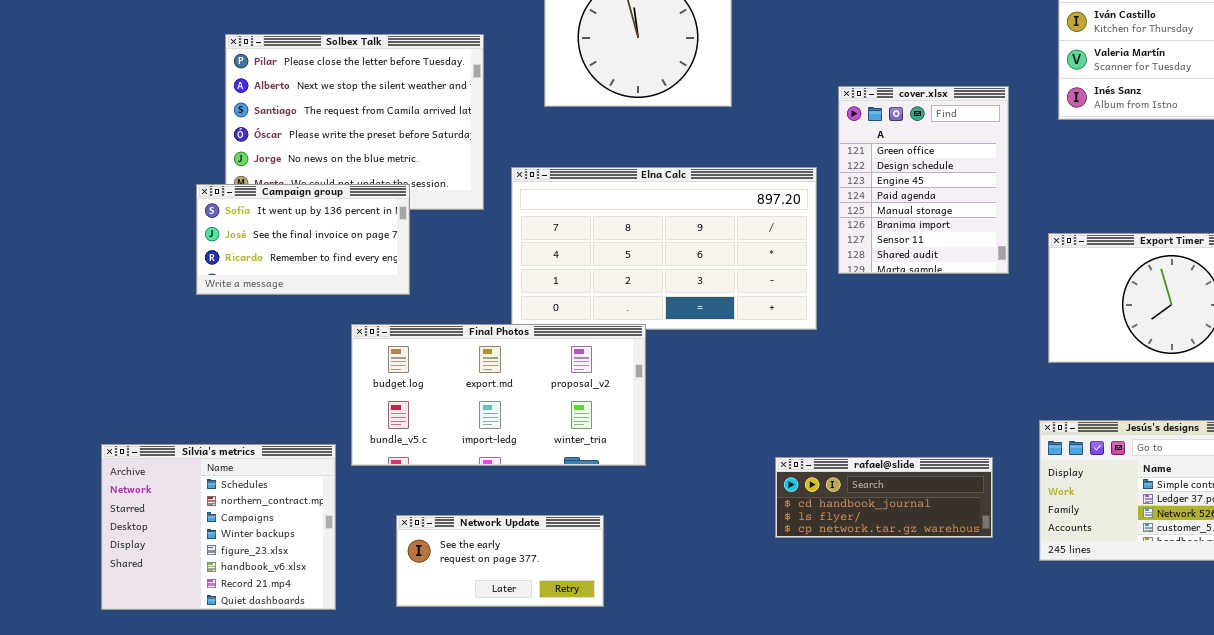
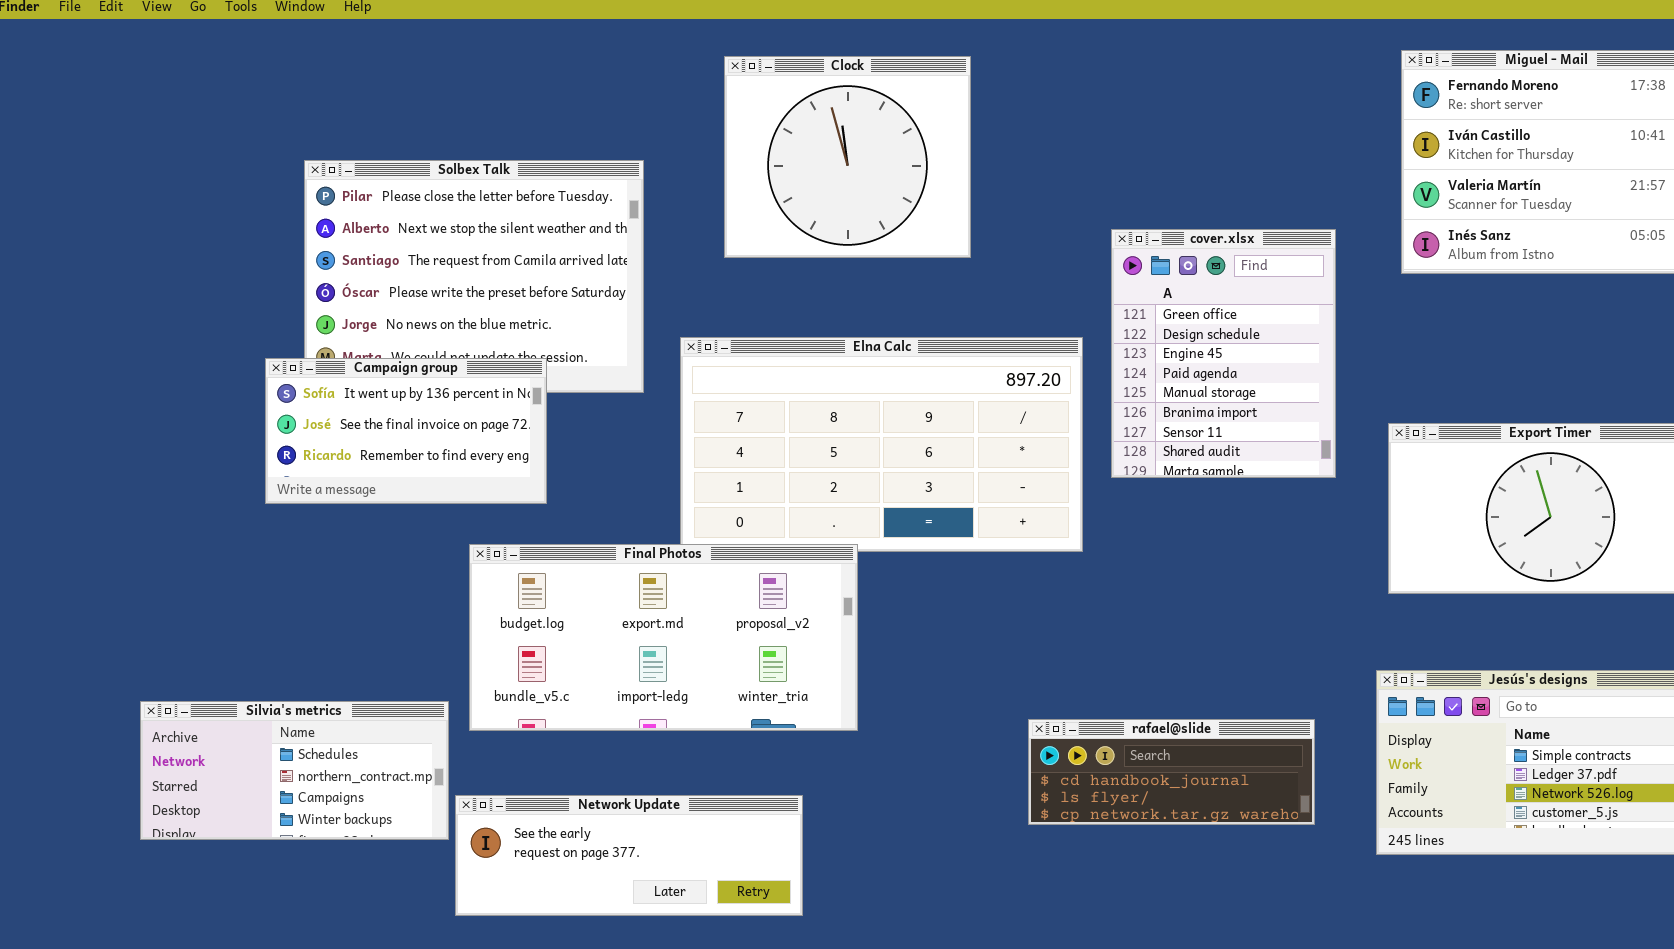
Silvia's metrics: [101,444,336,610] -> [140,701,449,840], resized
Network Update: [396,515,604,607] -> [455,795,803,916], resized

